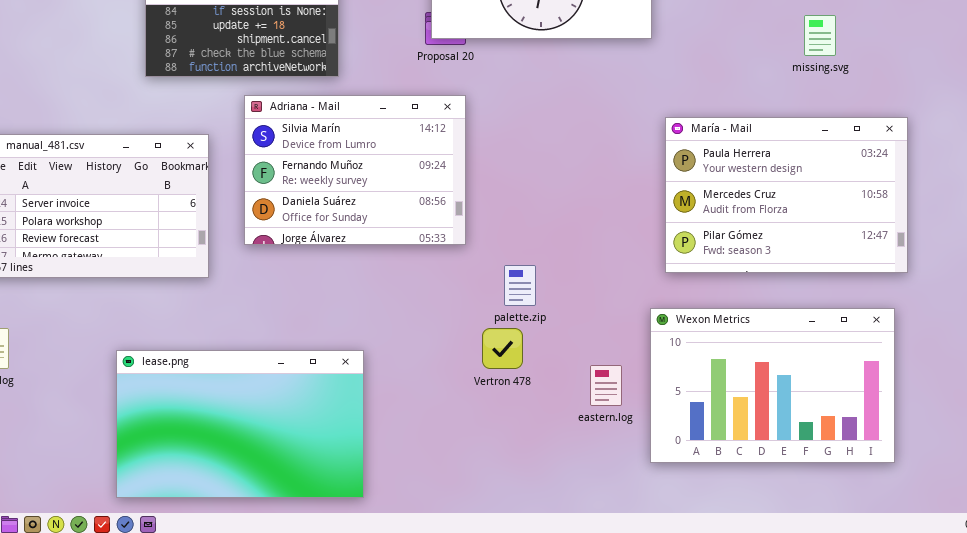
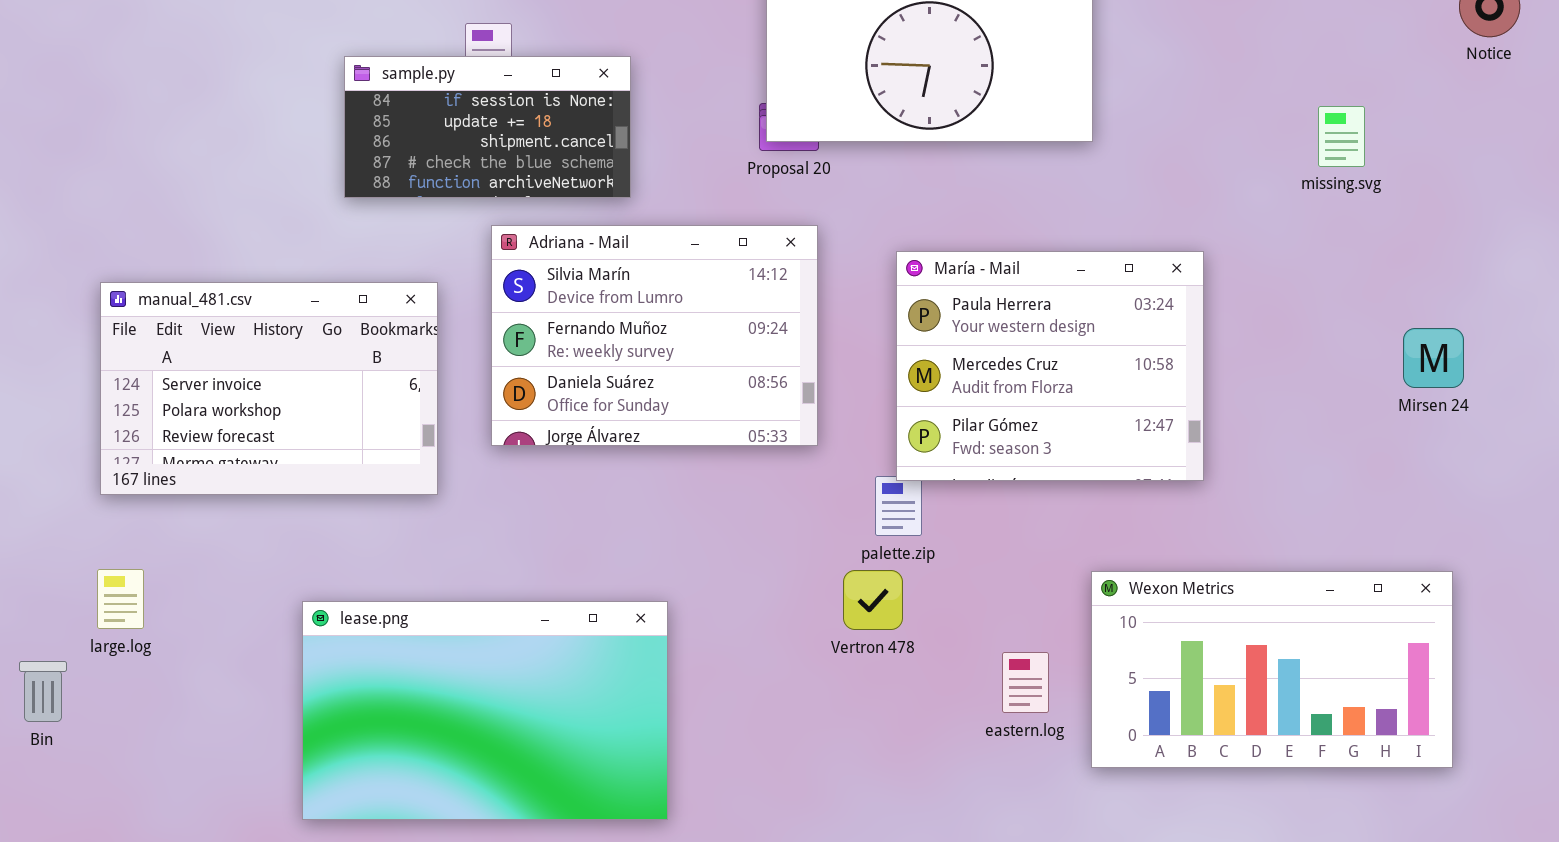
María - Mail: [665,117,908,273] -> [896,251,1204,481], moved, resized
Wexon Metrics: [650,308,895,463] -> [1091,571,1453,768], resized
eastern.log: [590,365,622,406] -> [1002,652,1049,713], moved

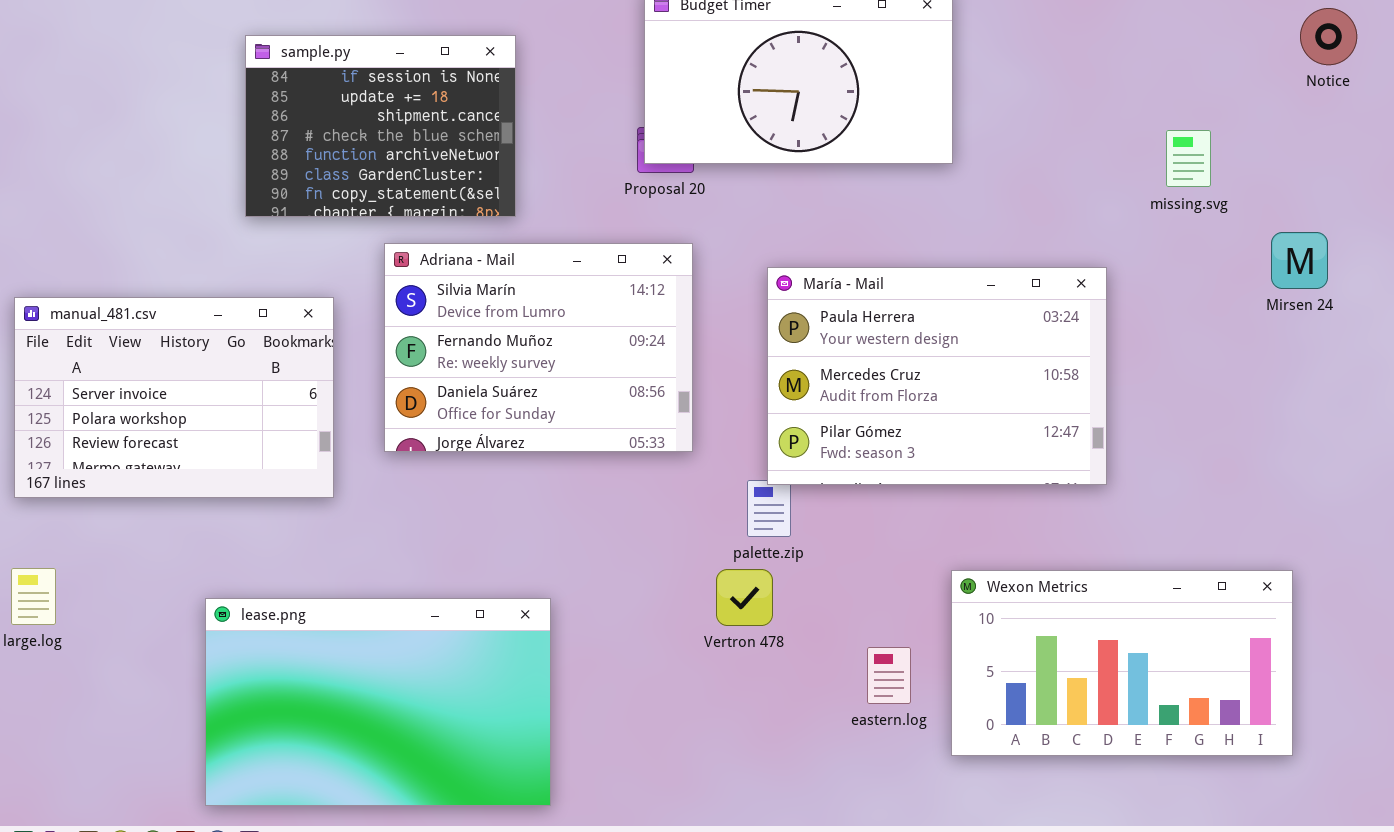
sample.py: [344,56,631,198] -> [245,35,516,217], resized
María - Mail: [896,251,1204,481] -> [767,267,1107,485], resized
Mirsen 24: [1403,328,1464,388] -> [1271,232,1328,289], moved

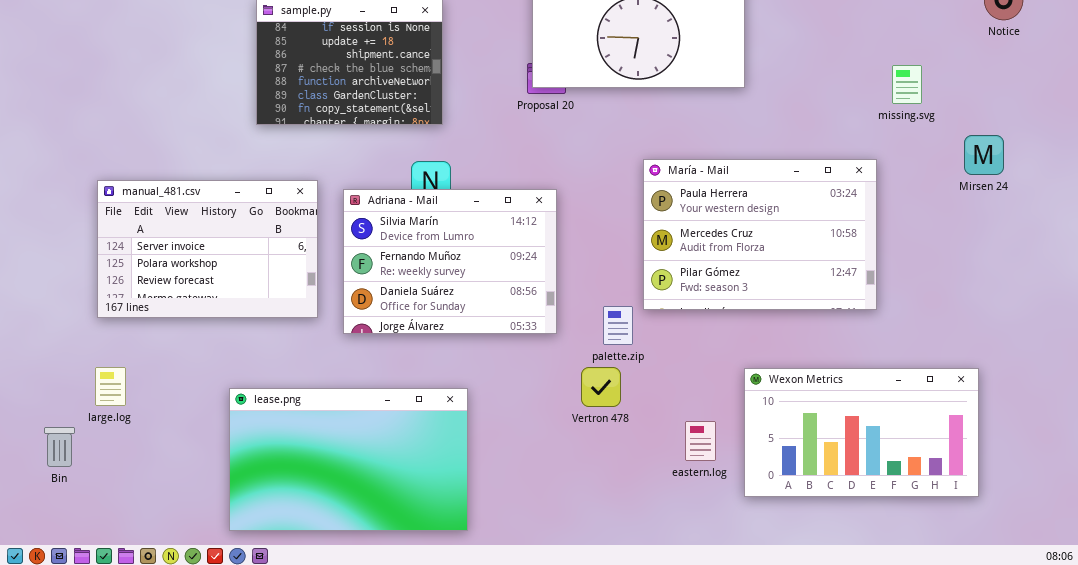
Adriana - Mail: [384,243,693,452] -> [343,189,557,334], moved
María - Mail: [767,267,1107,485] -> [643,159,877,310], moved

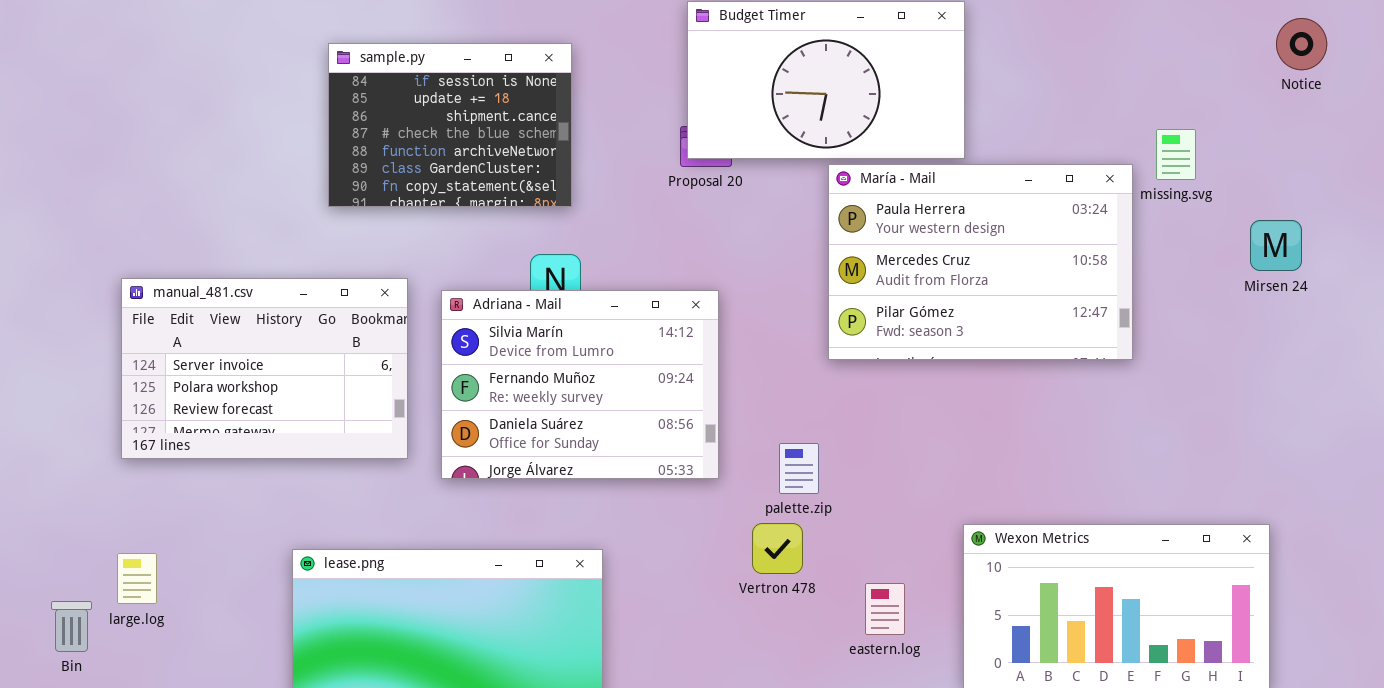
María - Mail: [643,159,877,310] -> [828,164,1133,360], moved
large.log: [95,367,126,406] -> [117,553,157,604], moved
eastern.log: [685,421,716,461] -> [865,583,905,635], moved

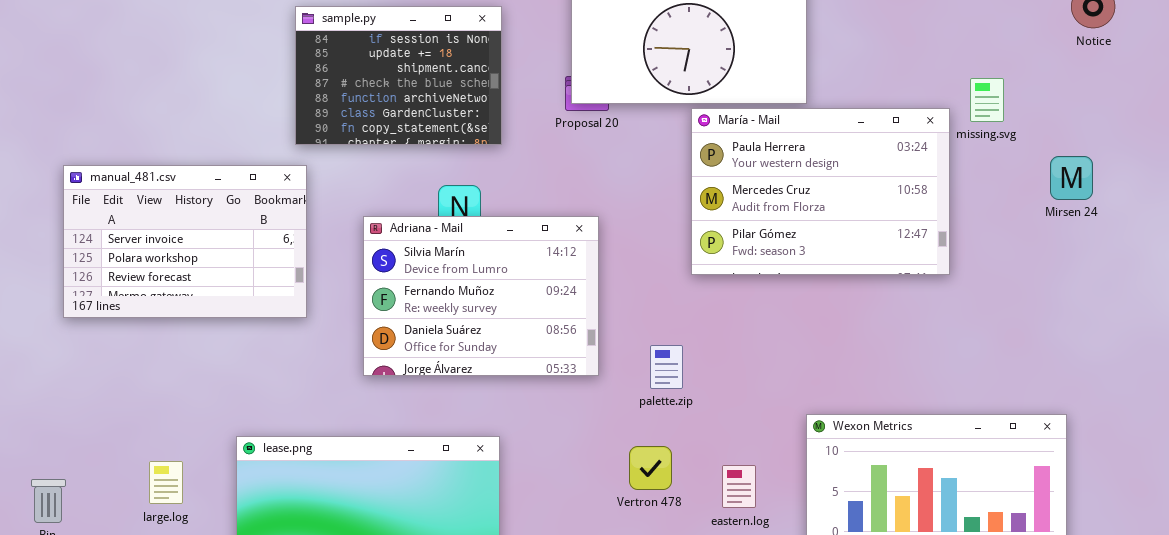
sample.py: [328,43,572,207] -> [295,6,502,145], moved
manual_481.csv: [121,278,408,459] -> [63,165,307,318], moved
Vertron 478: [752,523,803,574] -> [629,446,672,490], moved
large.log: [117,553,157,604] -> [149,461,183,504], moved

